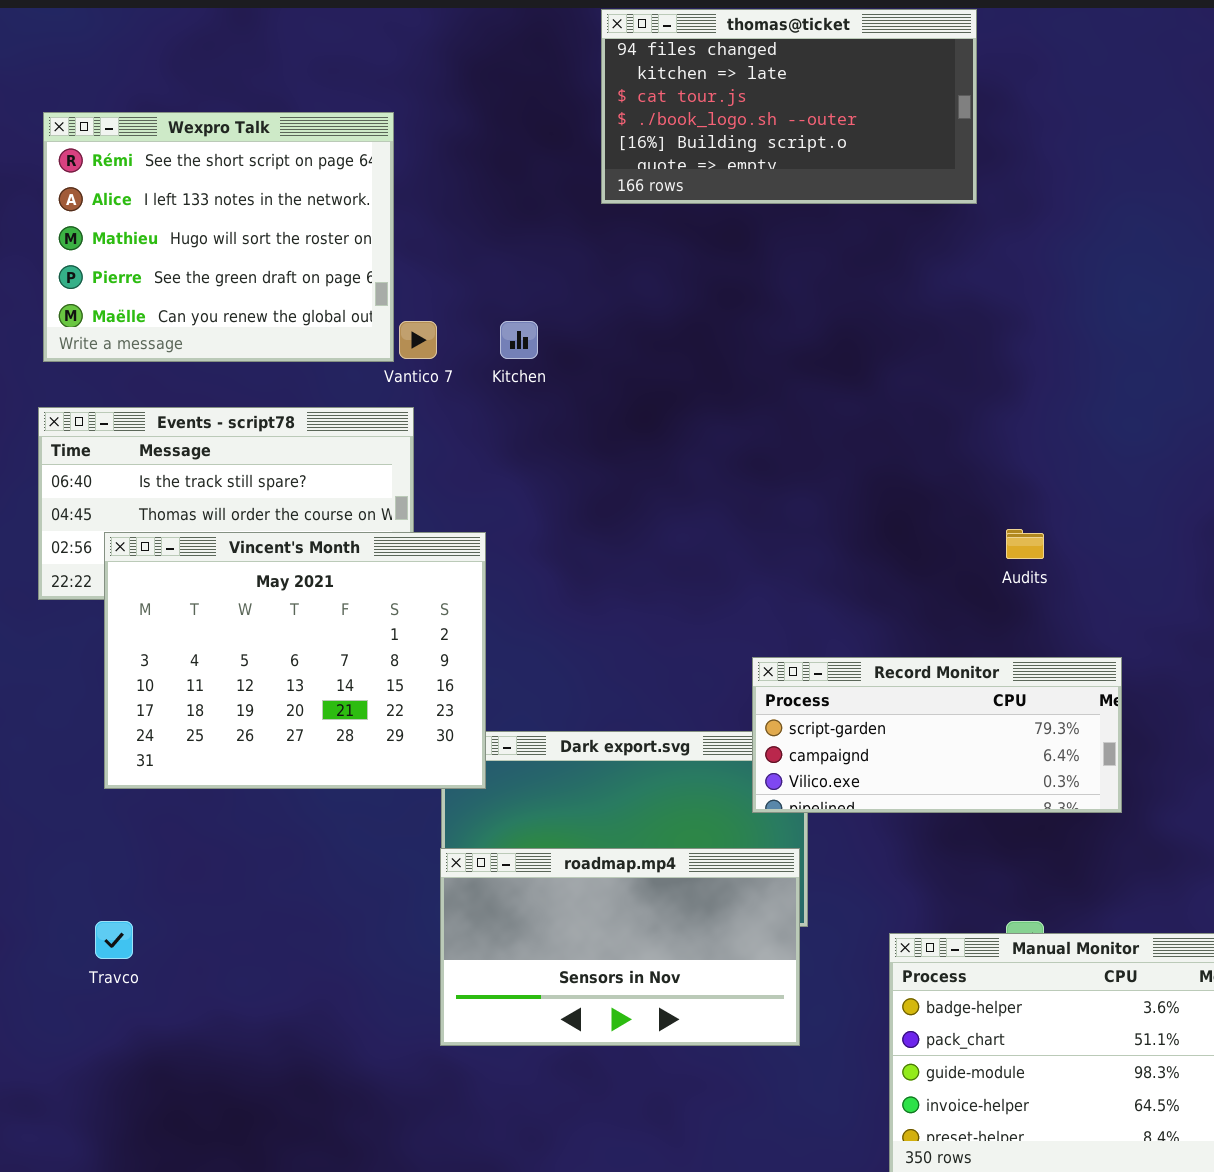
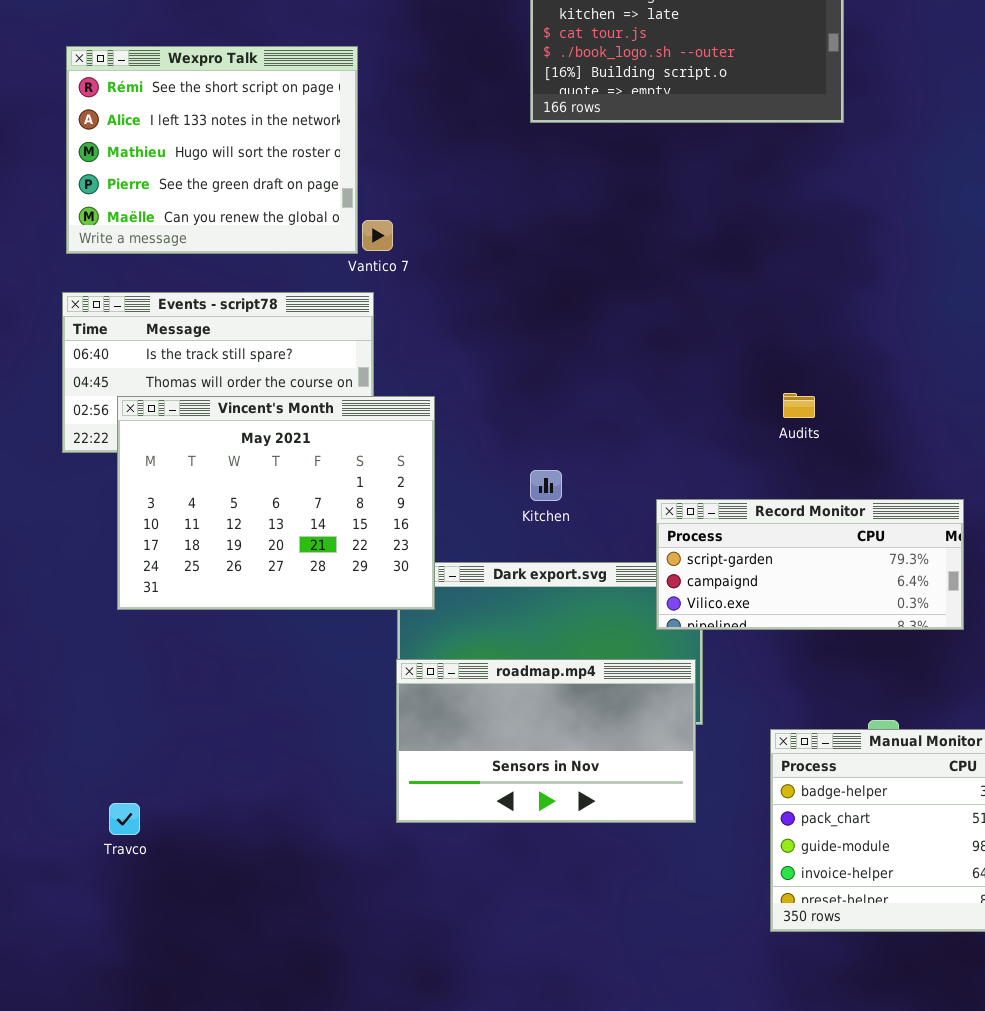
Kitchen: [500,321,538,359] -> [530,470,562,501], moved
Audits: [1006,529,1044,559] -> [783,393,815,418], moved
Travco: [95,921,133,959] -> [109,803,140,835], moved

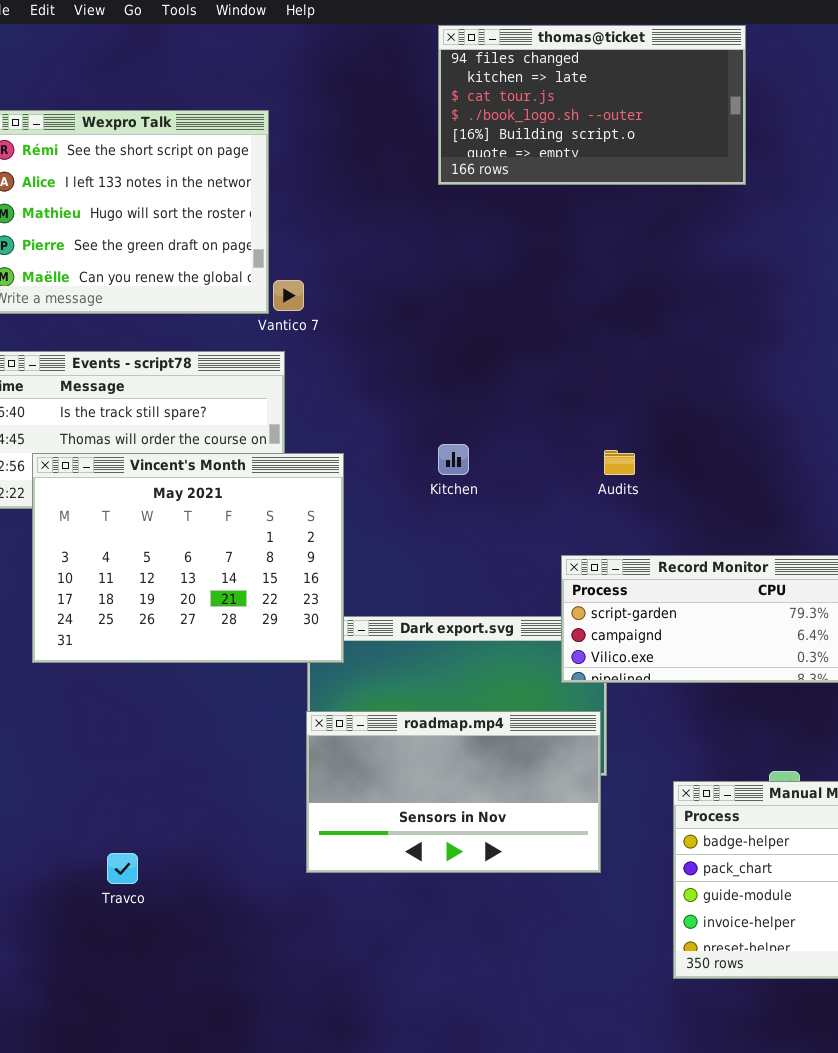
Audits: [783,393,815,418] -> [604,450,635,475], moved
Kitchen: [530,470,562,501] -> [438,444,469,475], moved
Travco: [109,803,140,835] -> [107,853,138,884], moved

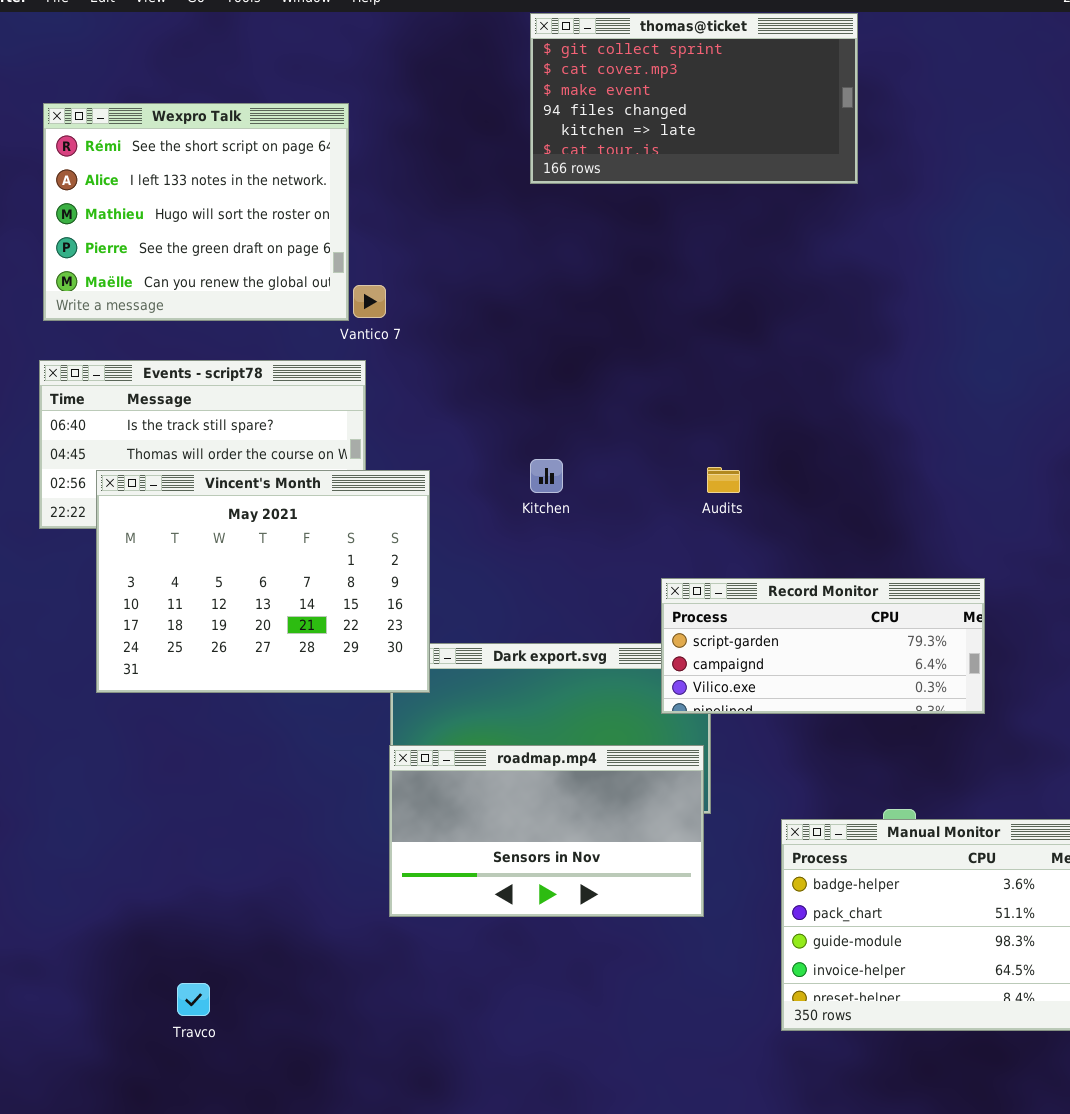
thomas@ticket: [438,25,746,185] -> [530,13,858,184], scrolled up 3 rows
Travco: [107,853,138,884] -> [177,983,210,1016], moved

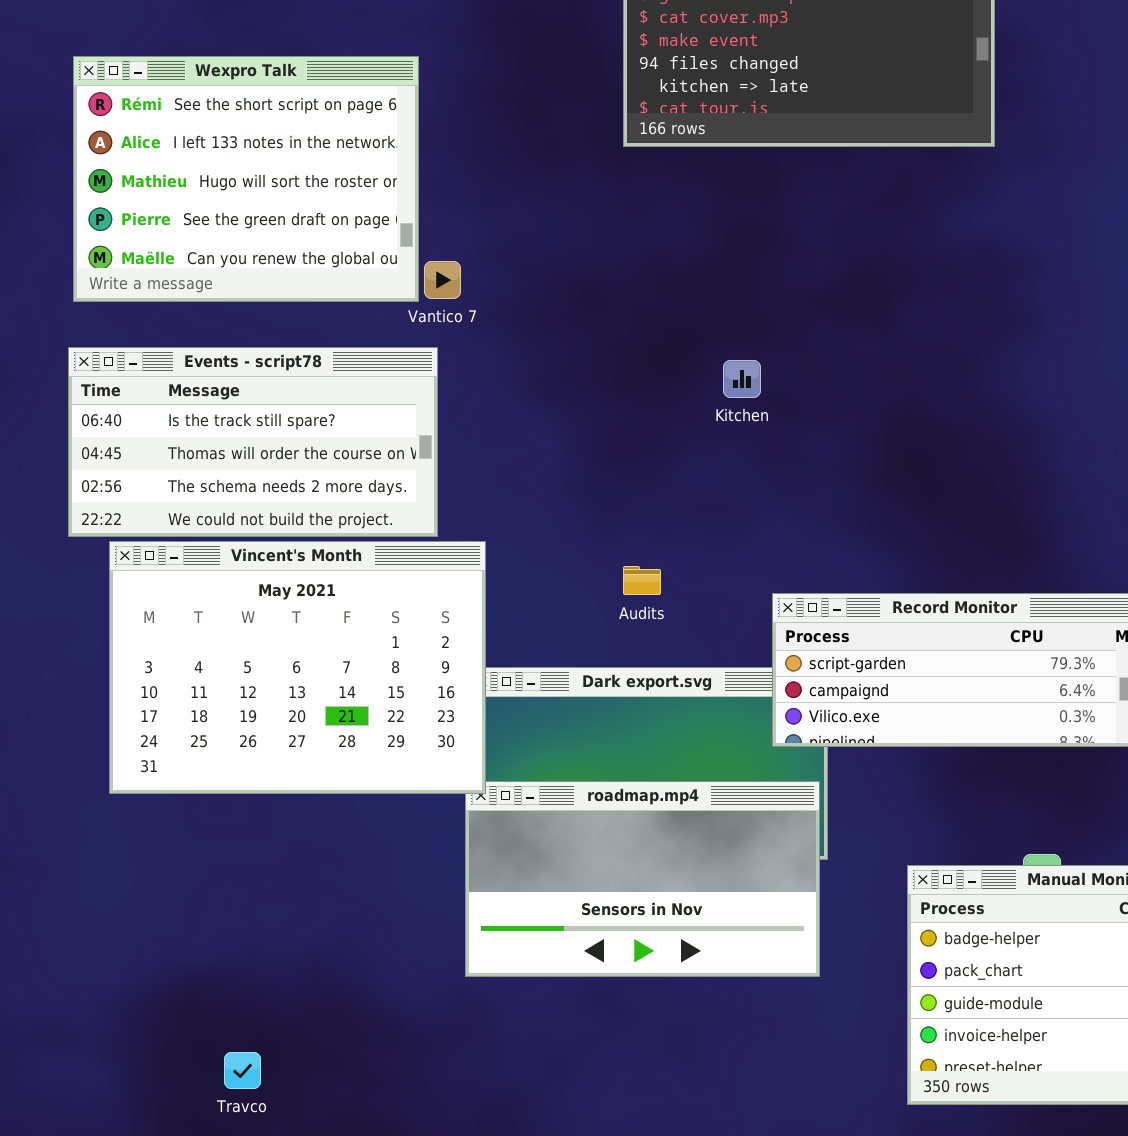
Kitchen: [530,459,563,493] -> [723,360,761,398], moved
Audits: [707,467,740,493] -> [623,566,661,595], moved
Vincent's Month: [96,470,430,693] -> [109,541,486,794], moved

